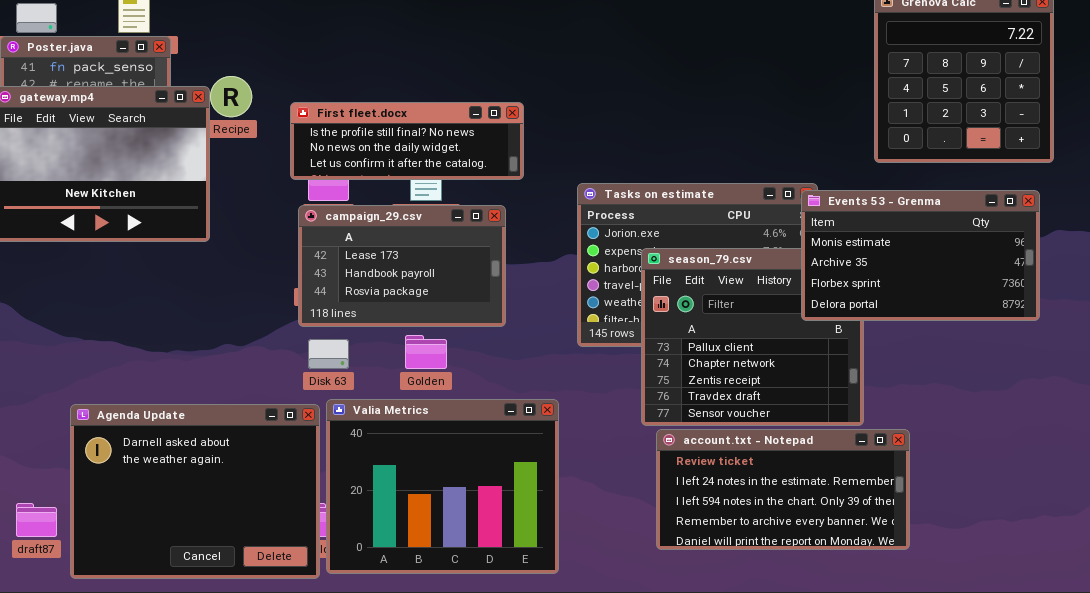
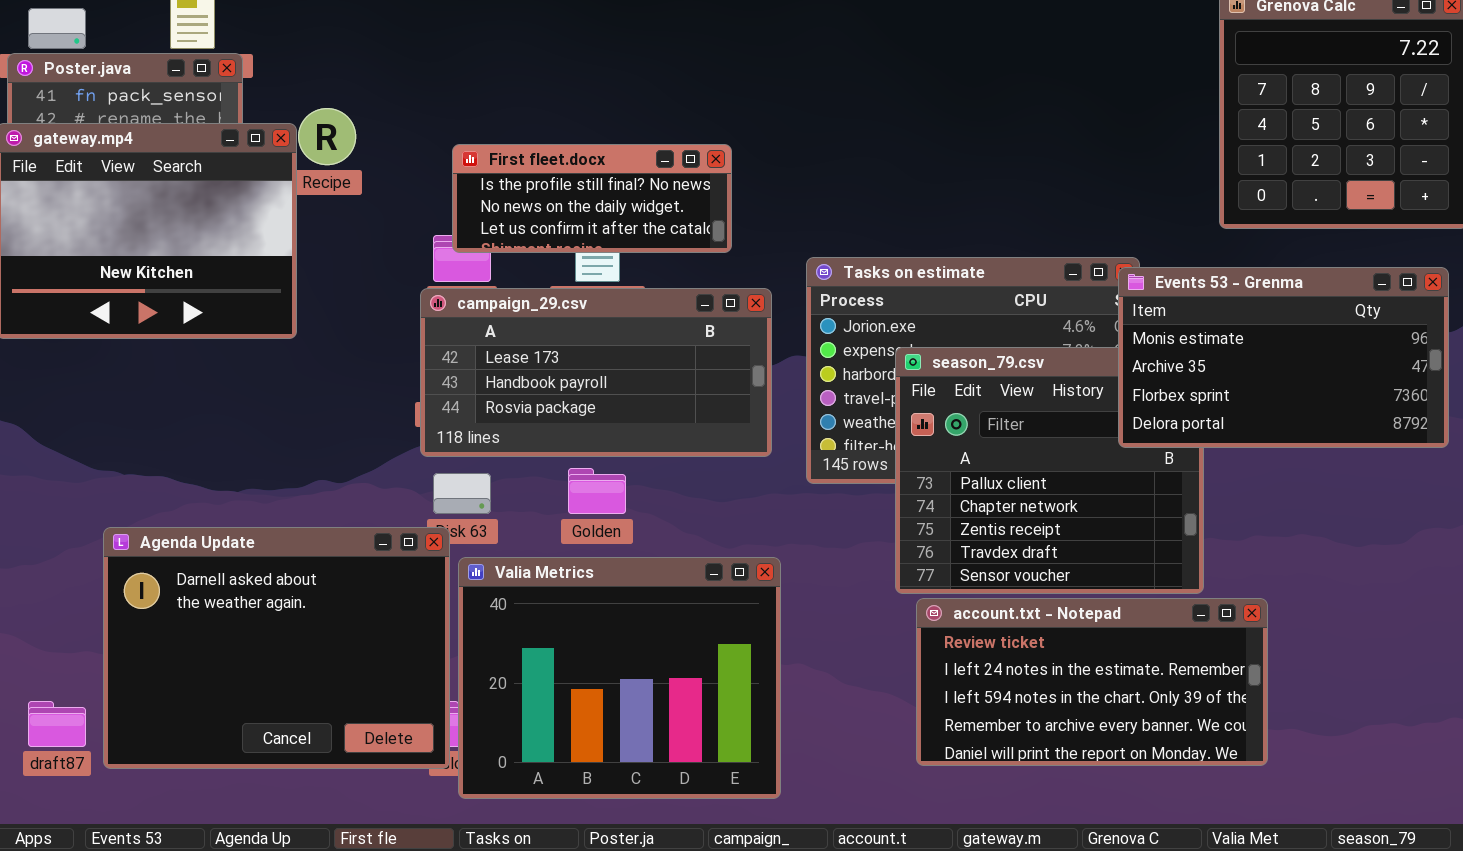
First fleet.docx: [290,102,524,180] -> [452,144,732,253], resized
campaign_29.csv: [298,205,506,327] -> [420,288,772,457], resized
Agenda Update: [70,404,320,579] -> [103,527,450,769], moved

